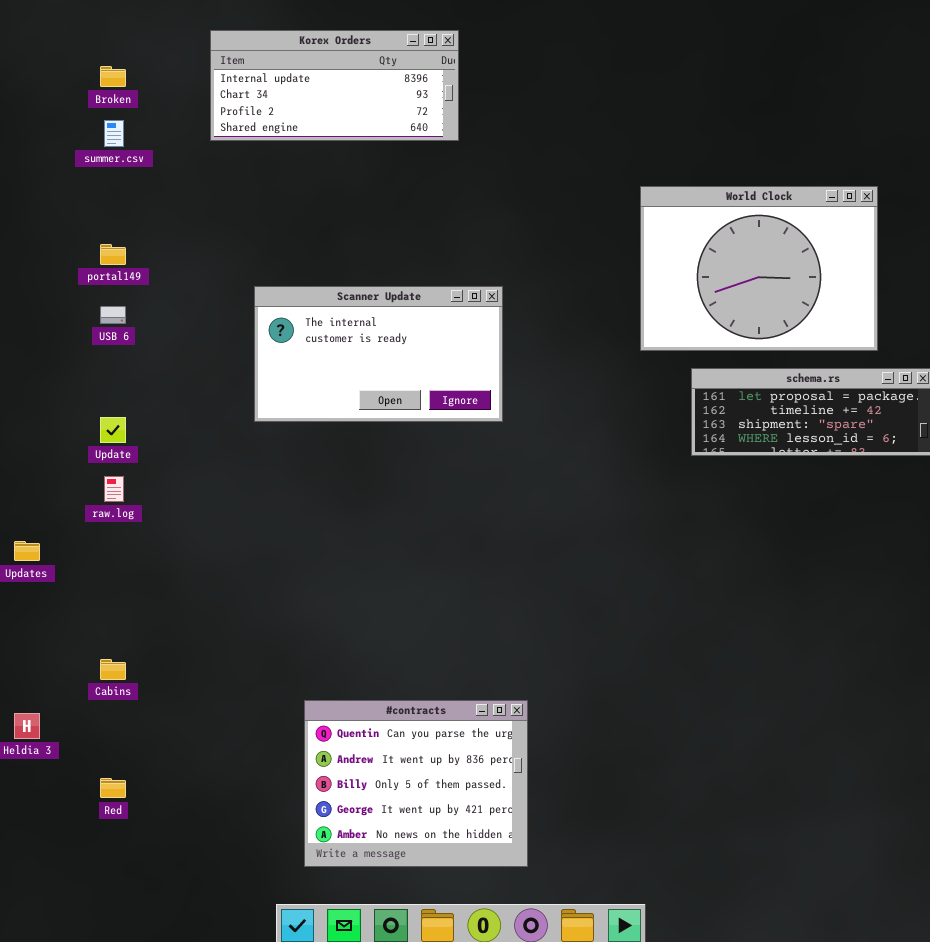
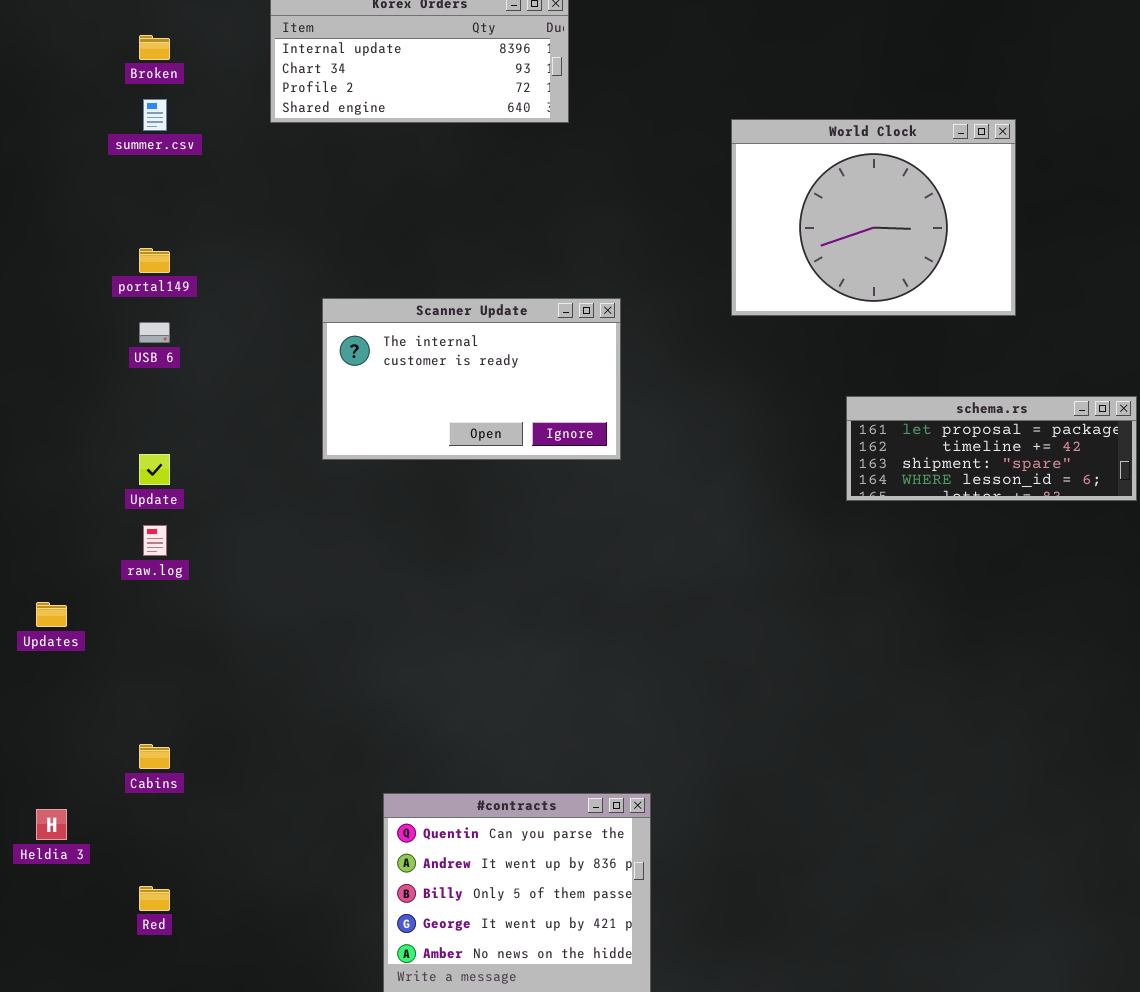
World Clock: [640,186,878,351] -> [731,119,1016,316], moved

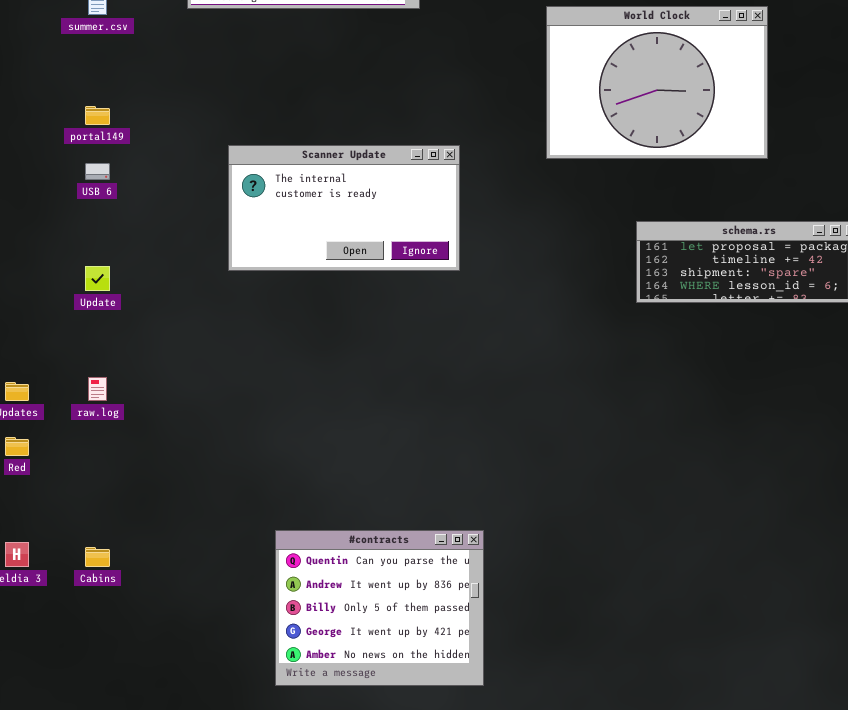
raw.log: [143,525,167,556] -> [88,377,107,401], moved
Cabins: [139,744,170,769] -> [85,547,110,567], moved
Red: [139,886,170,911] -> [5,437,29,456], moved

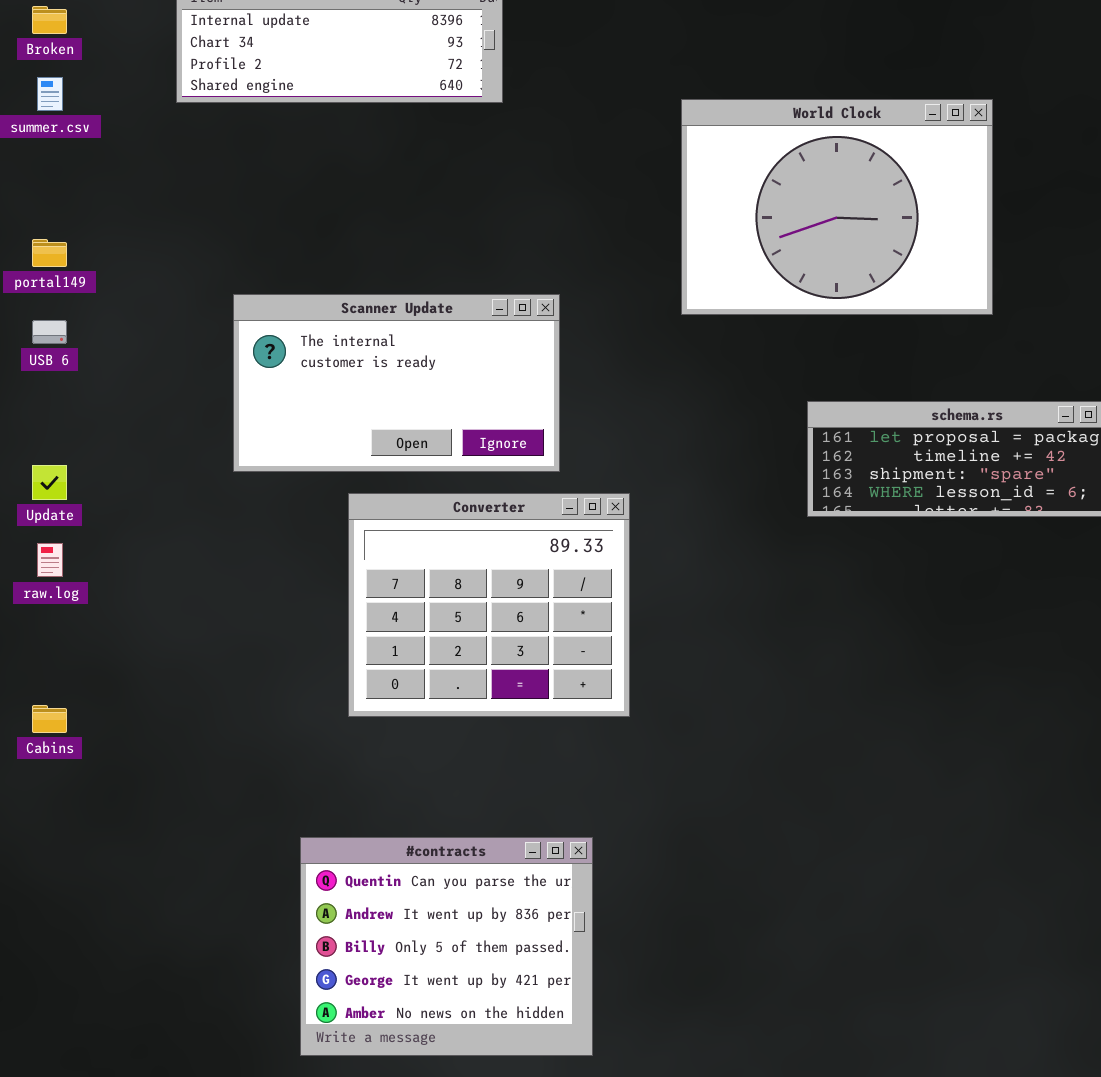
Converter: none -> [348,493,630,717], opened
raw.log: [88,377,107,401] -> [37,543,63,577], moved
Cabins: [85,547,110,567] -> [32,705,67,733], moved

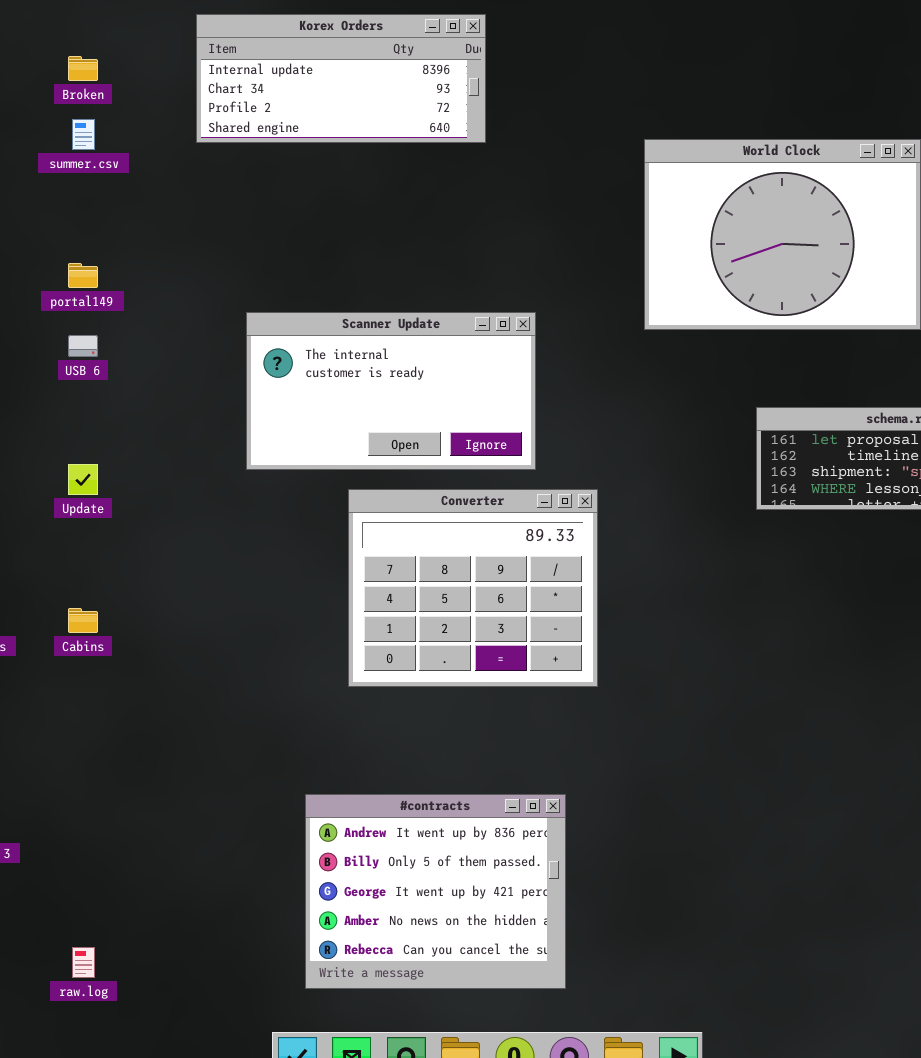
raw.log: [37,543,63,577] -> [72,947,95,978], moved
Cabins: [32,705,67,733] -> [68,608,98,633], moved
#contracts: [300,837,593,1056] -> [305,794,566,989], scrolled down 1 row

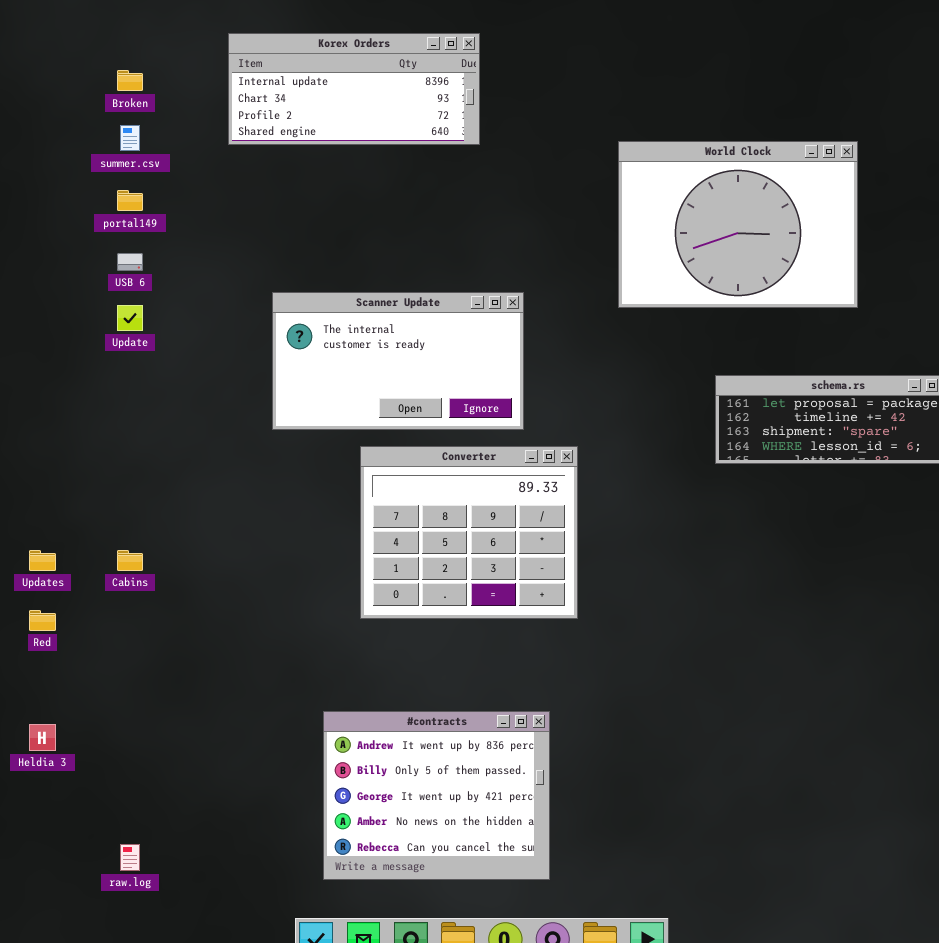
portal149: [68,263,98,288] -> [117,190,143,211], moved
USB 6: [68,335,98,357] -> [117,253,143,271], moved
Update: [68,464,98,495] -> [117,305,143,331], moved

